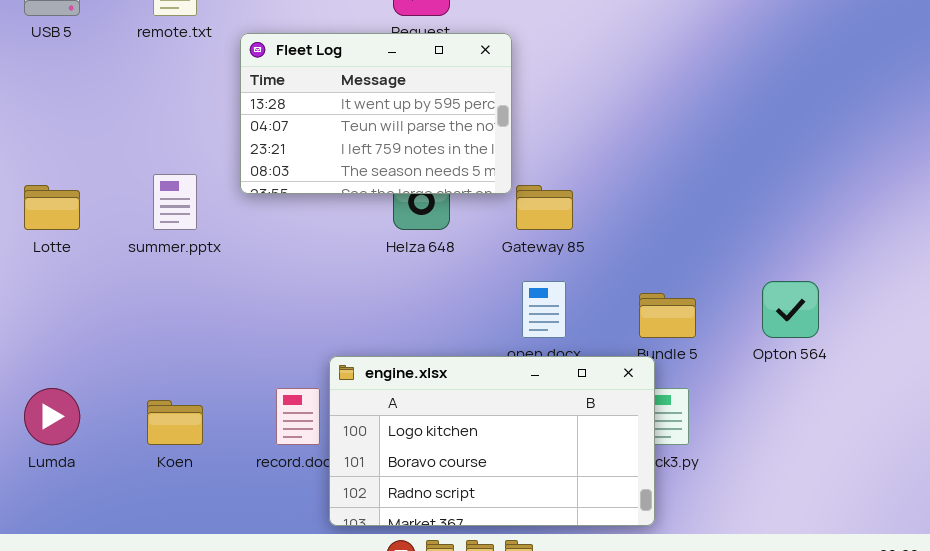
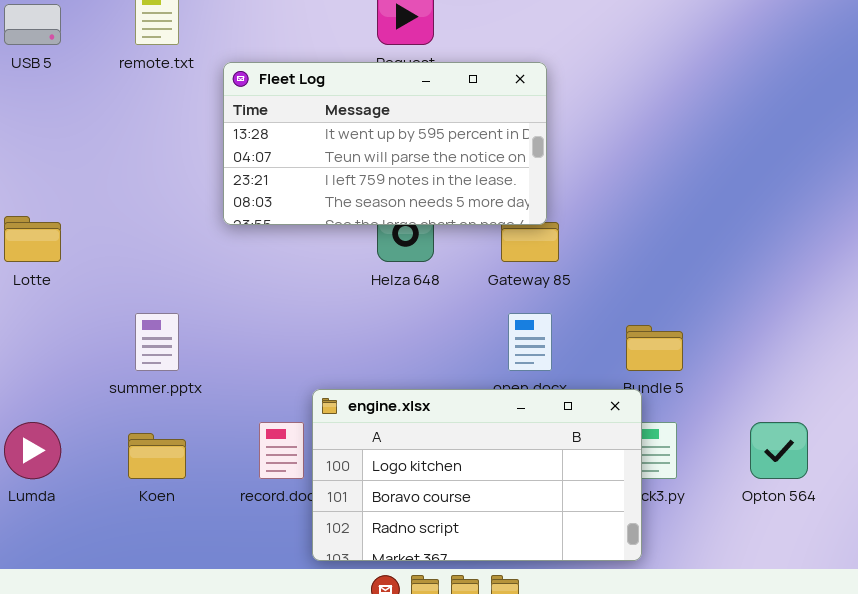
Fleet Log: [240,33,512,194] -> [223,62,547,225], resized
summer.pptx: [153,174,197,230] -> [135,313,179,371], moved
Opton 564: [762,281,819,338] -> [750,422,808,479], moved

